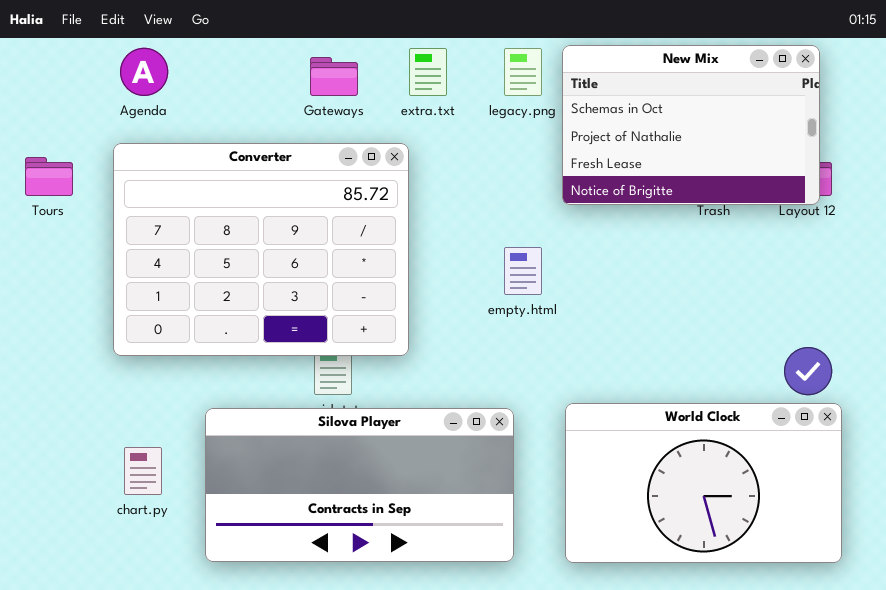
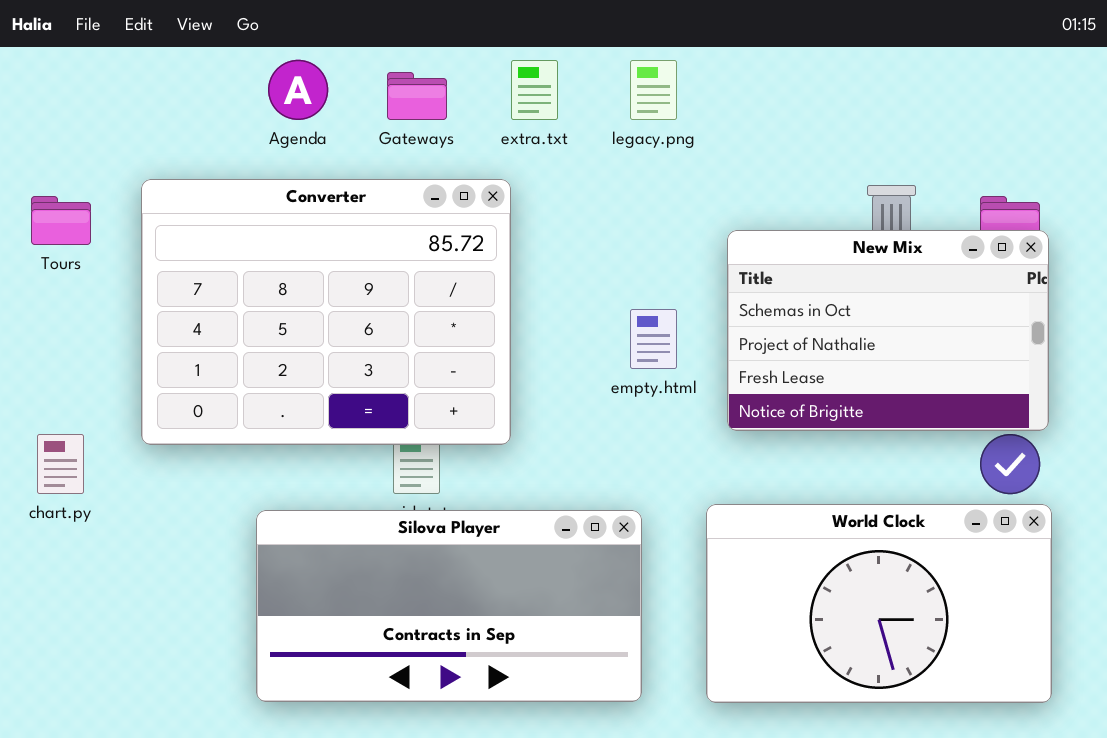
New Mix: [562,45,820,205] -> [727,230,1049,431], moved
Agenda: [120,48,168,96] -> [268,60,328,120], moved
chart.py: [124,447,162,495] -> [37,434,84,494], moved

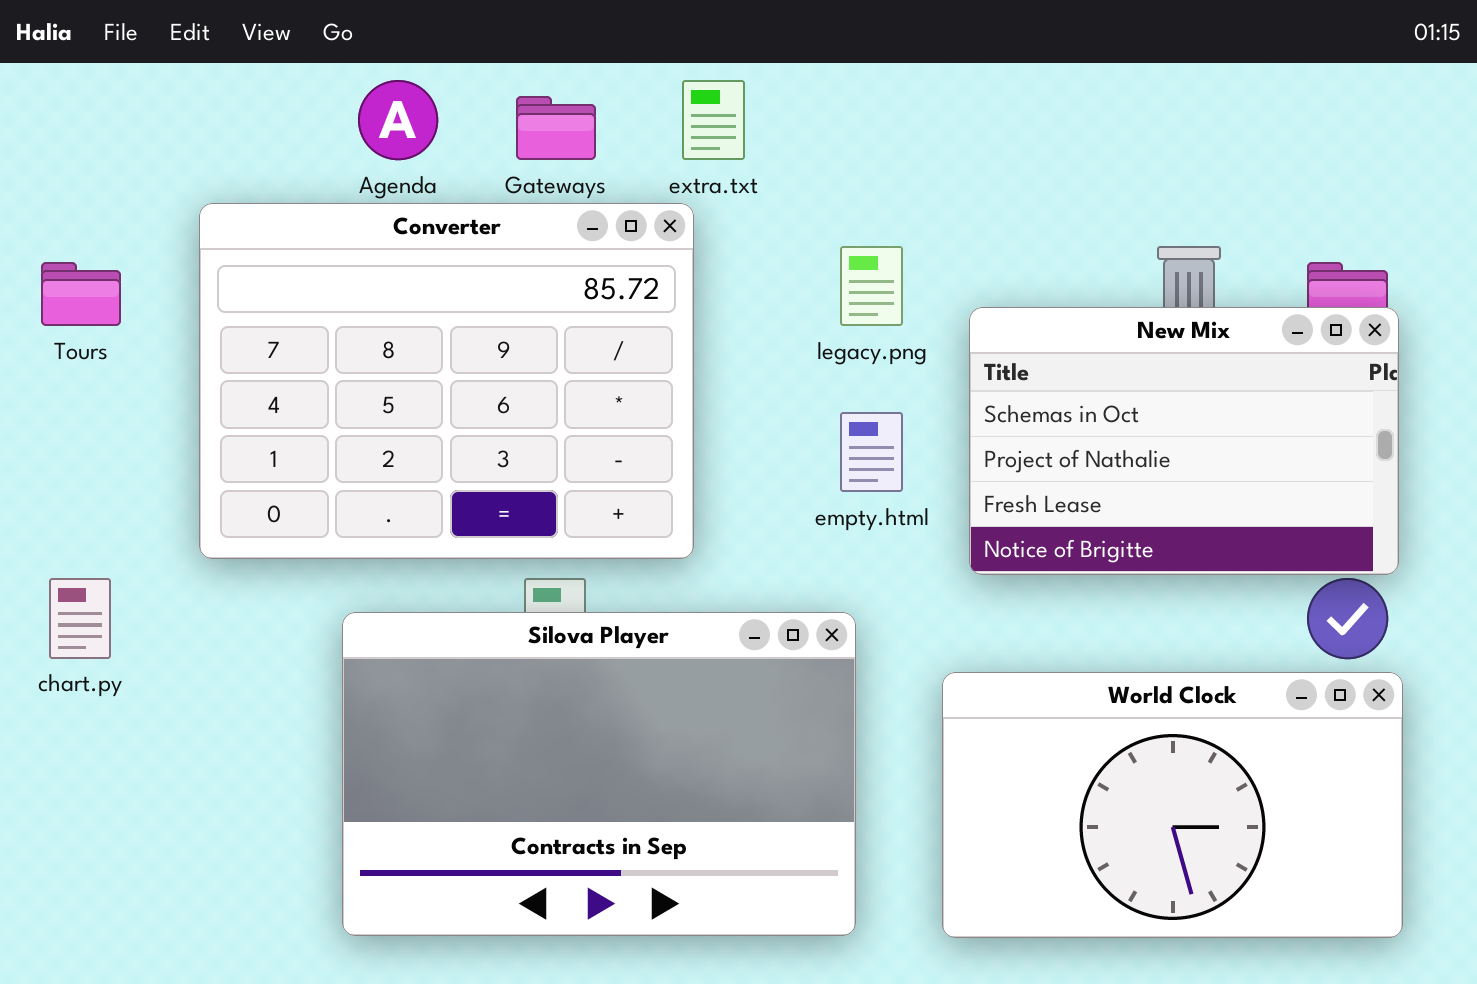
legacy.png: [630,60,677,120] -> [840,246,903,326], moved
Converter: [141,179,511,445] -> [199,203,694,559], moved
Silova Player: [256,510,642,702] -> [342,612,856,936], resized

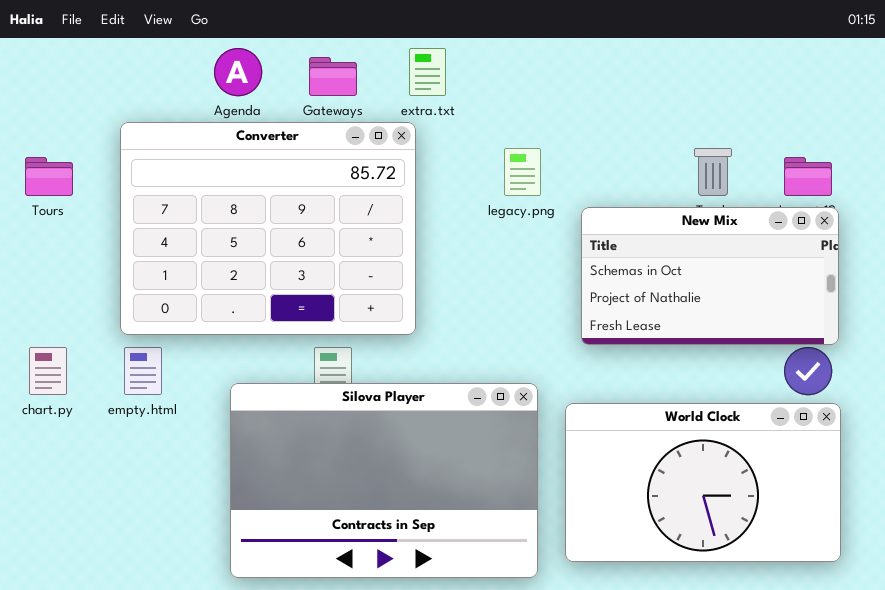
New Mix: [969,307,1399,575] -> [581,207,839,345], resized
empty.html: [840,412,903,492] -> [124,347,162,395], moved
Silova Player: [342,612,856,936] -> [230,383,538,578], moved

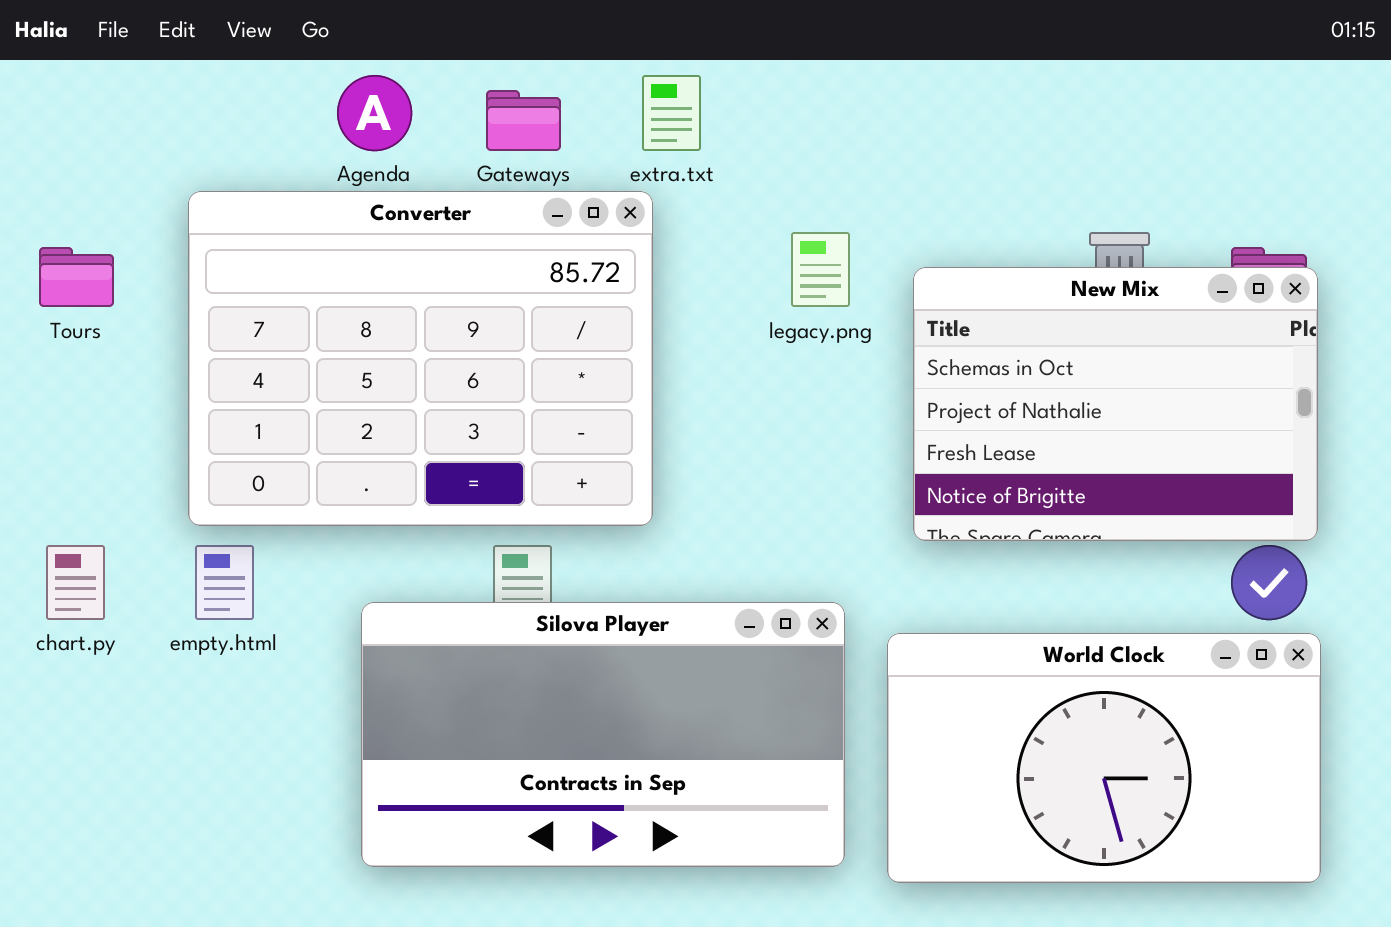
New Mix: [581,207,839,345] -> [913,267,1318,541], resized
Silova Player: [230,383,538,578] -> [361,602,845,867], resized

